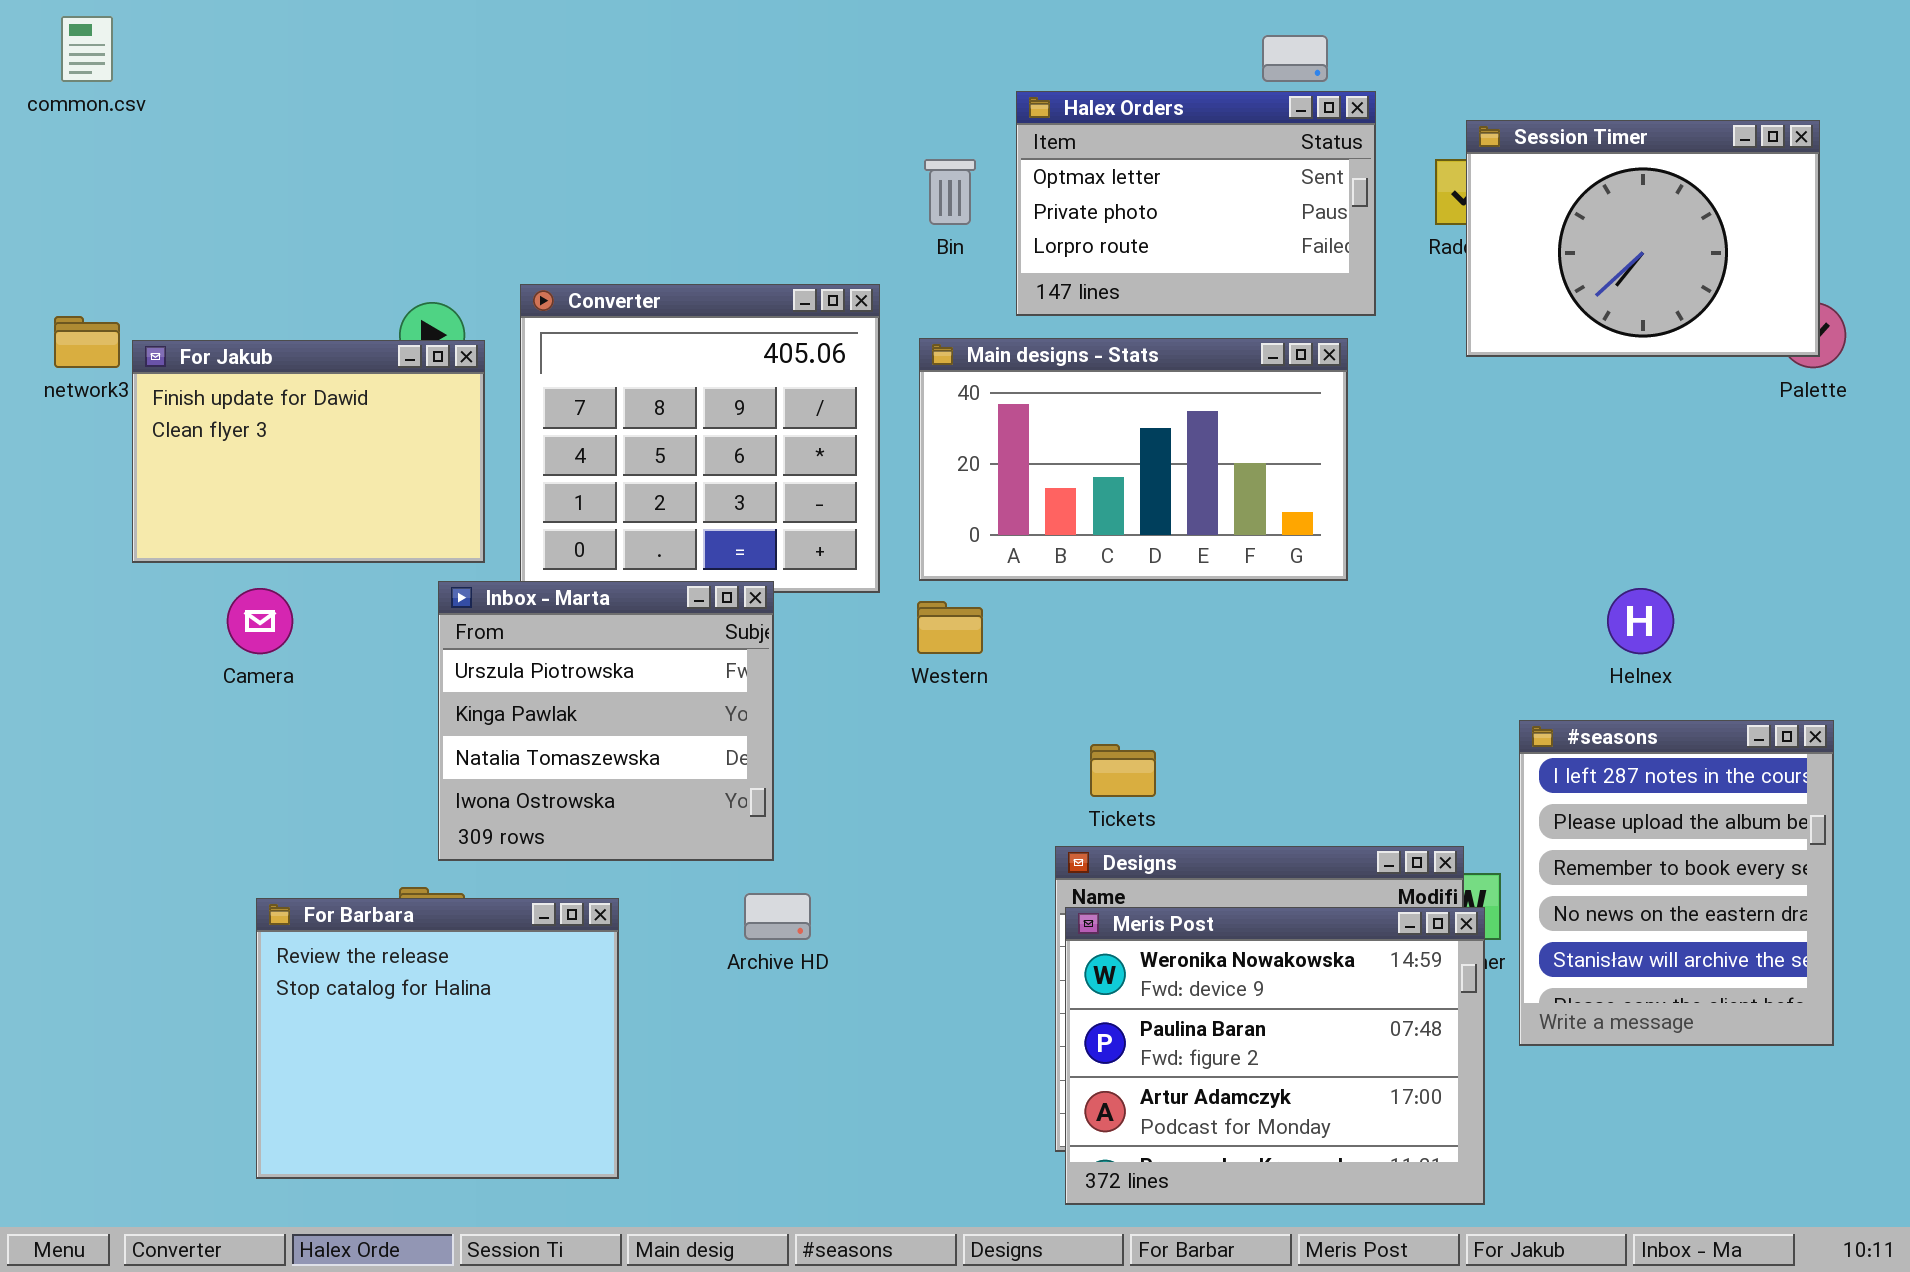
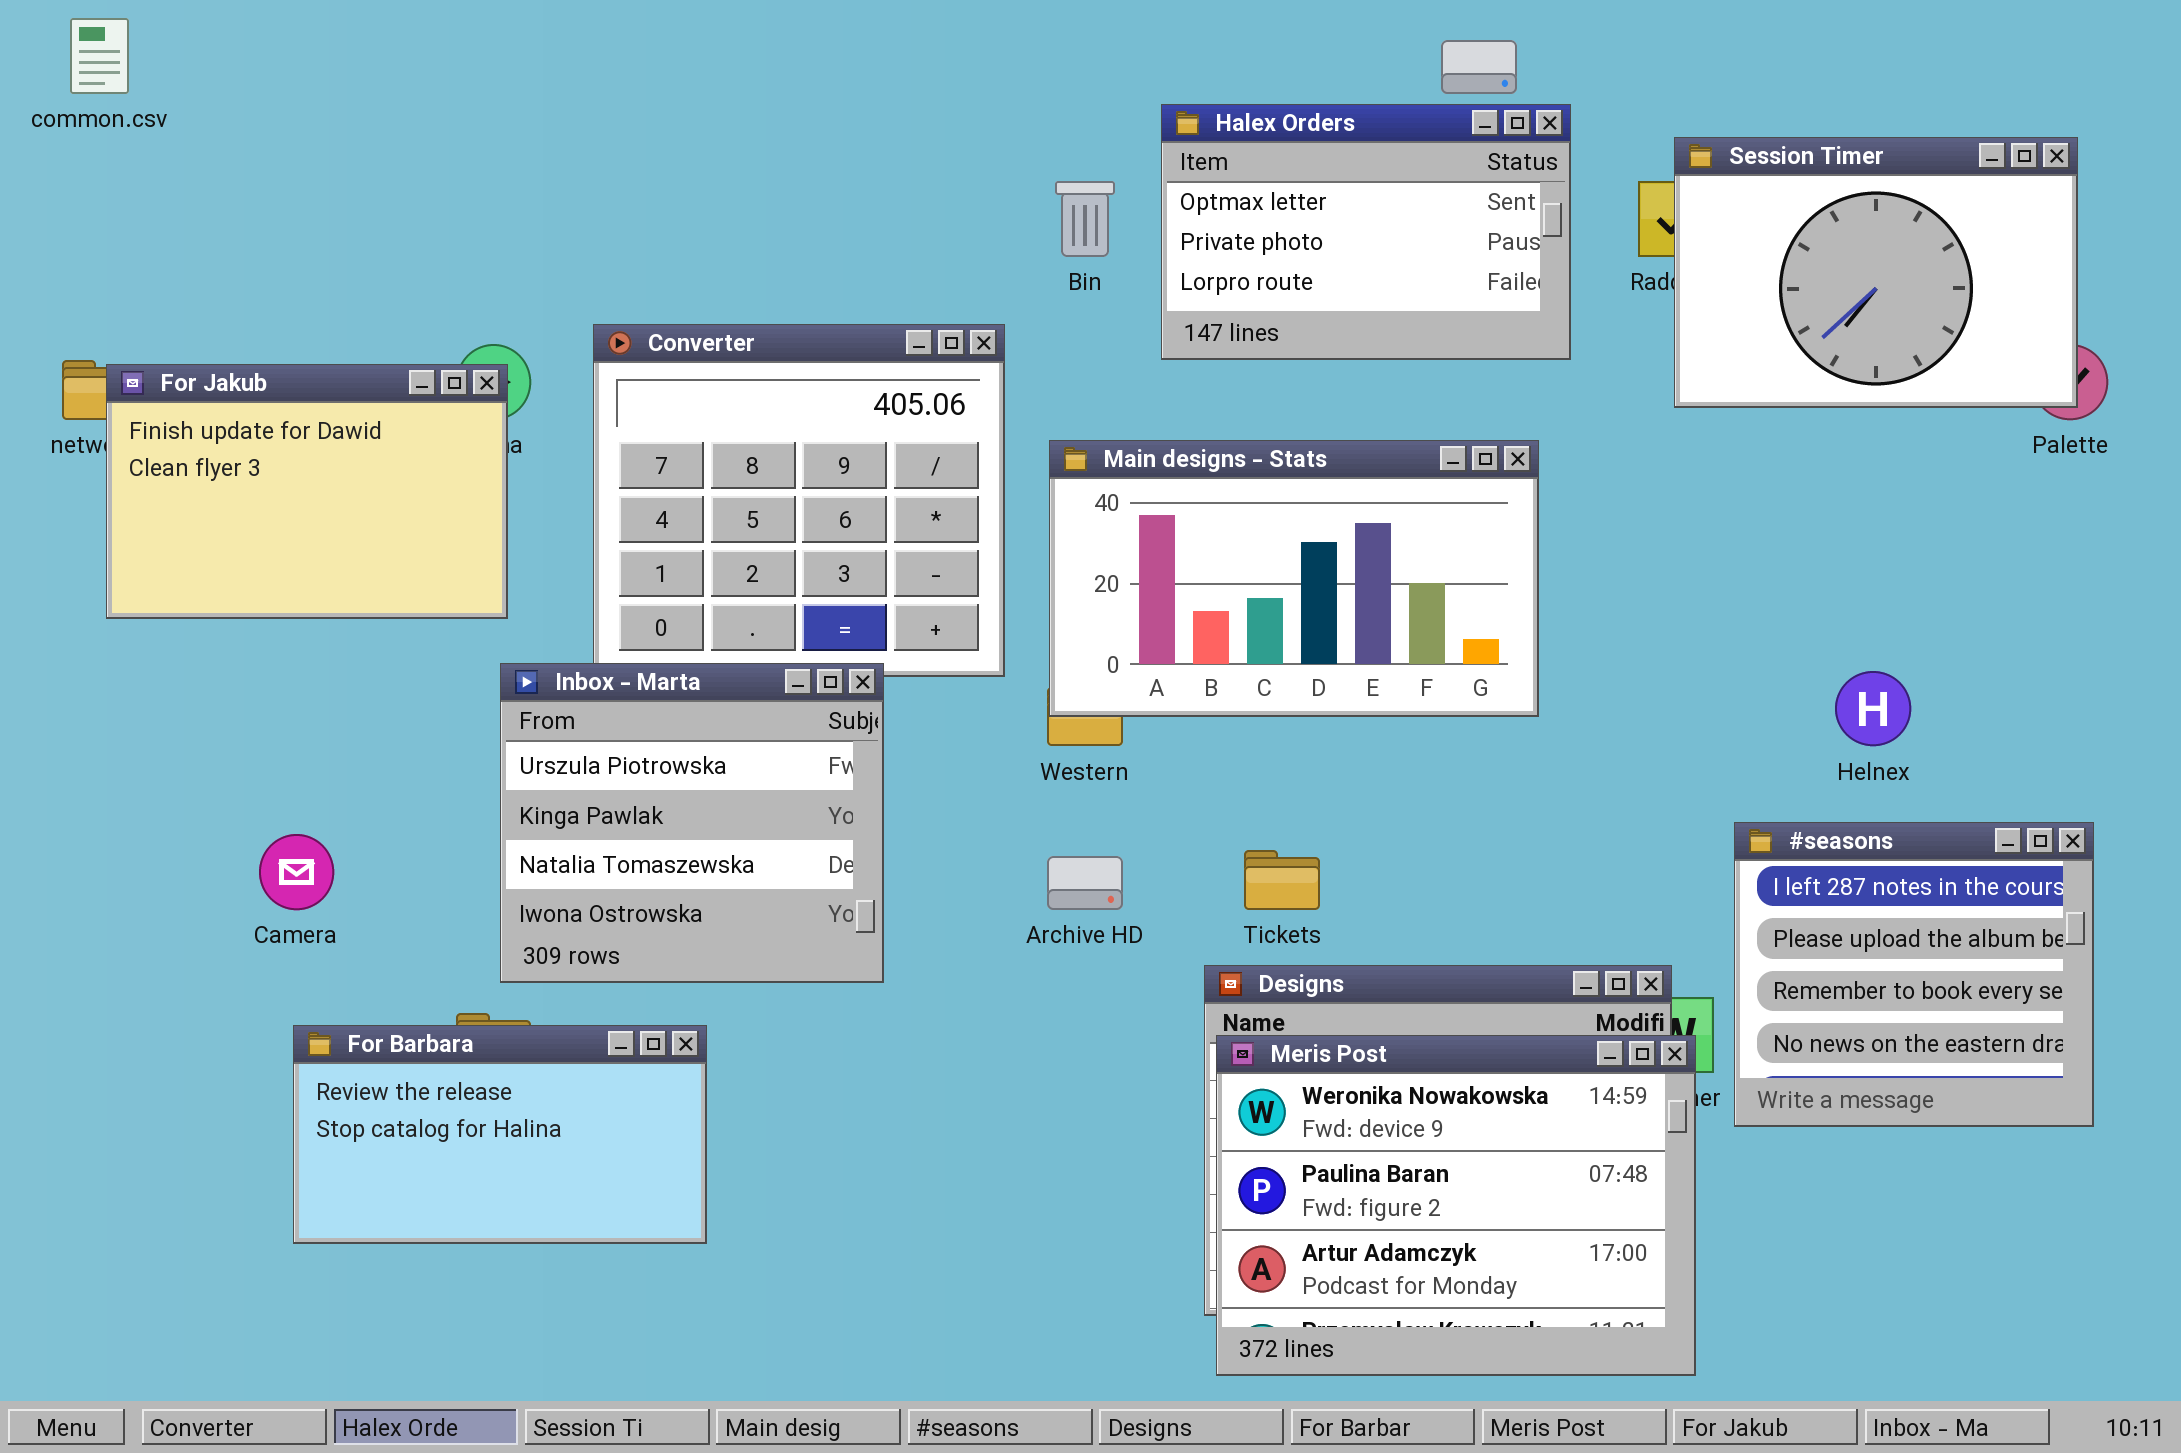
Main designs - Stats: [919,338,1348,581] -> [1049,440,1539,717], moved
For Jakub: [132,340,485,563] -> [106,364,508,619], moved
Camera: [227,588,293,654] -> [259,834,334,910], moved
#seasons: [1519,720,1834,1046] -> [1734,822,2094,1127], resized
Archive HD: [744,893,811,940] -> [1047,856,1123,910], moved
For Barbara: [256,898,619,1179] -> [293,1025,707,1244], resized

